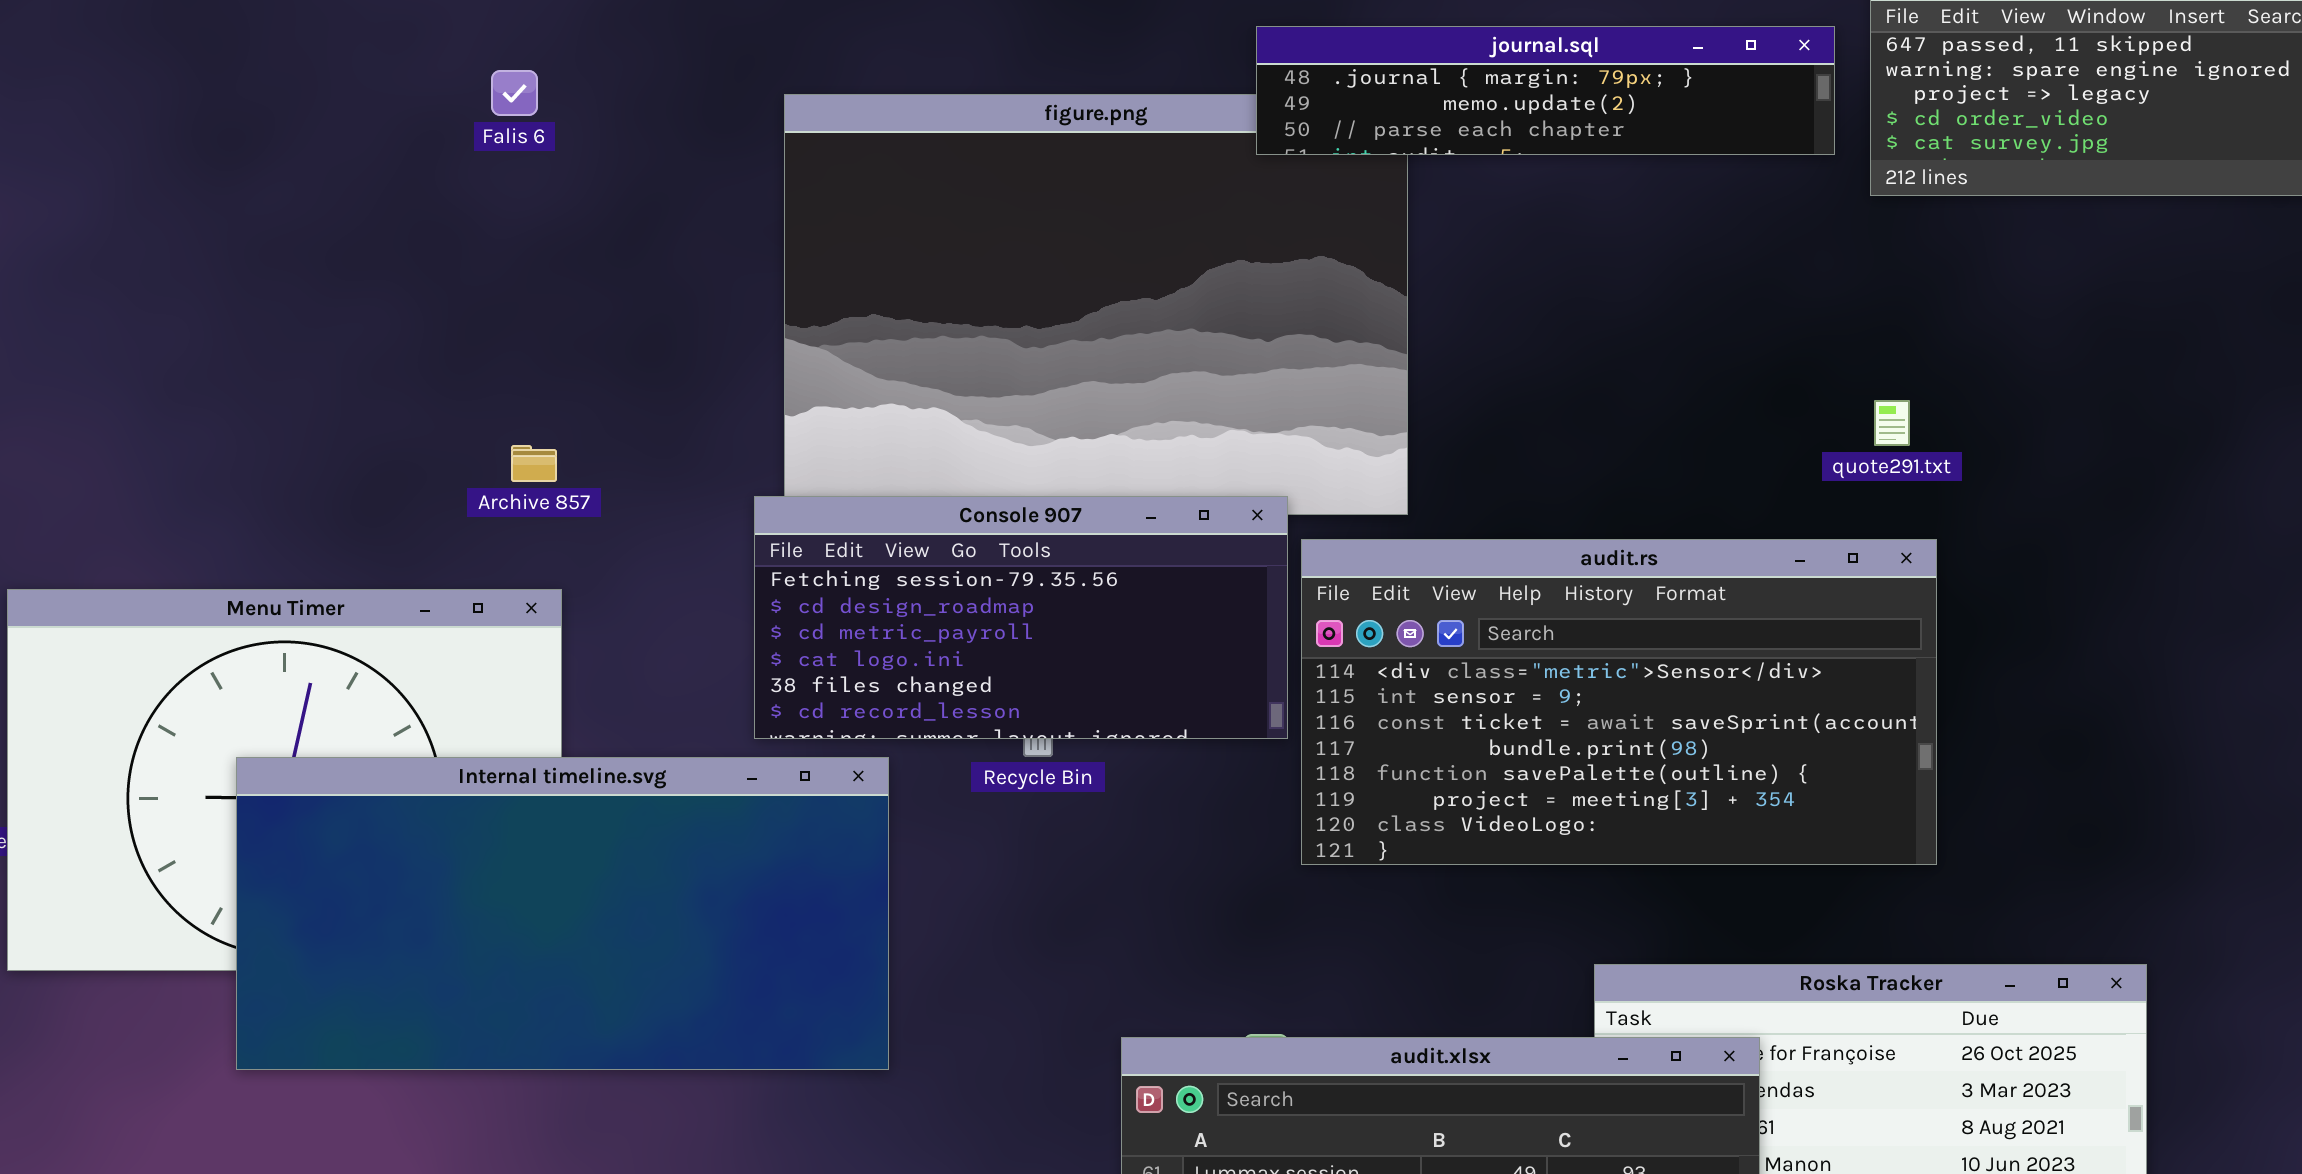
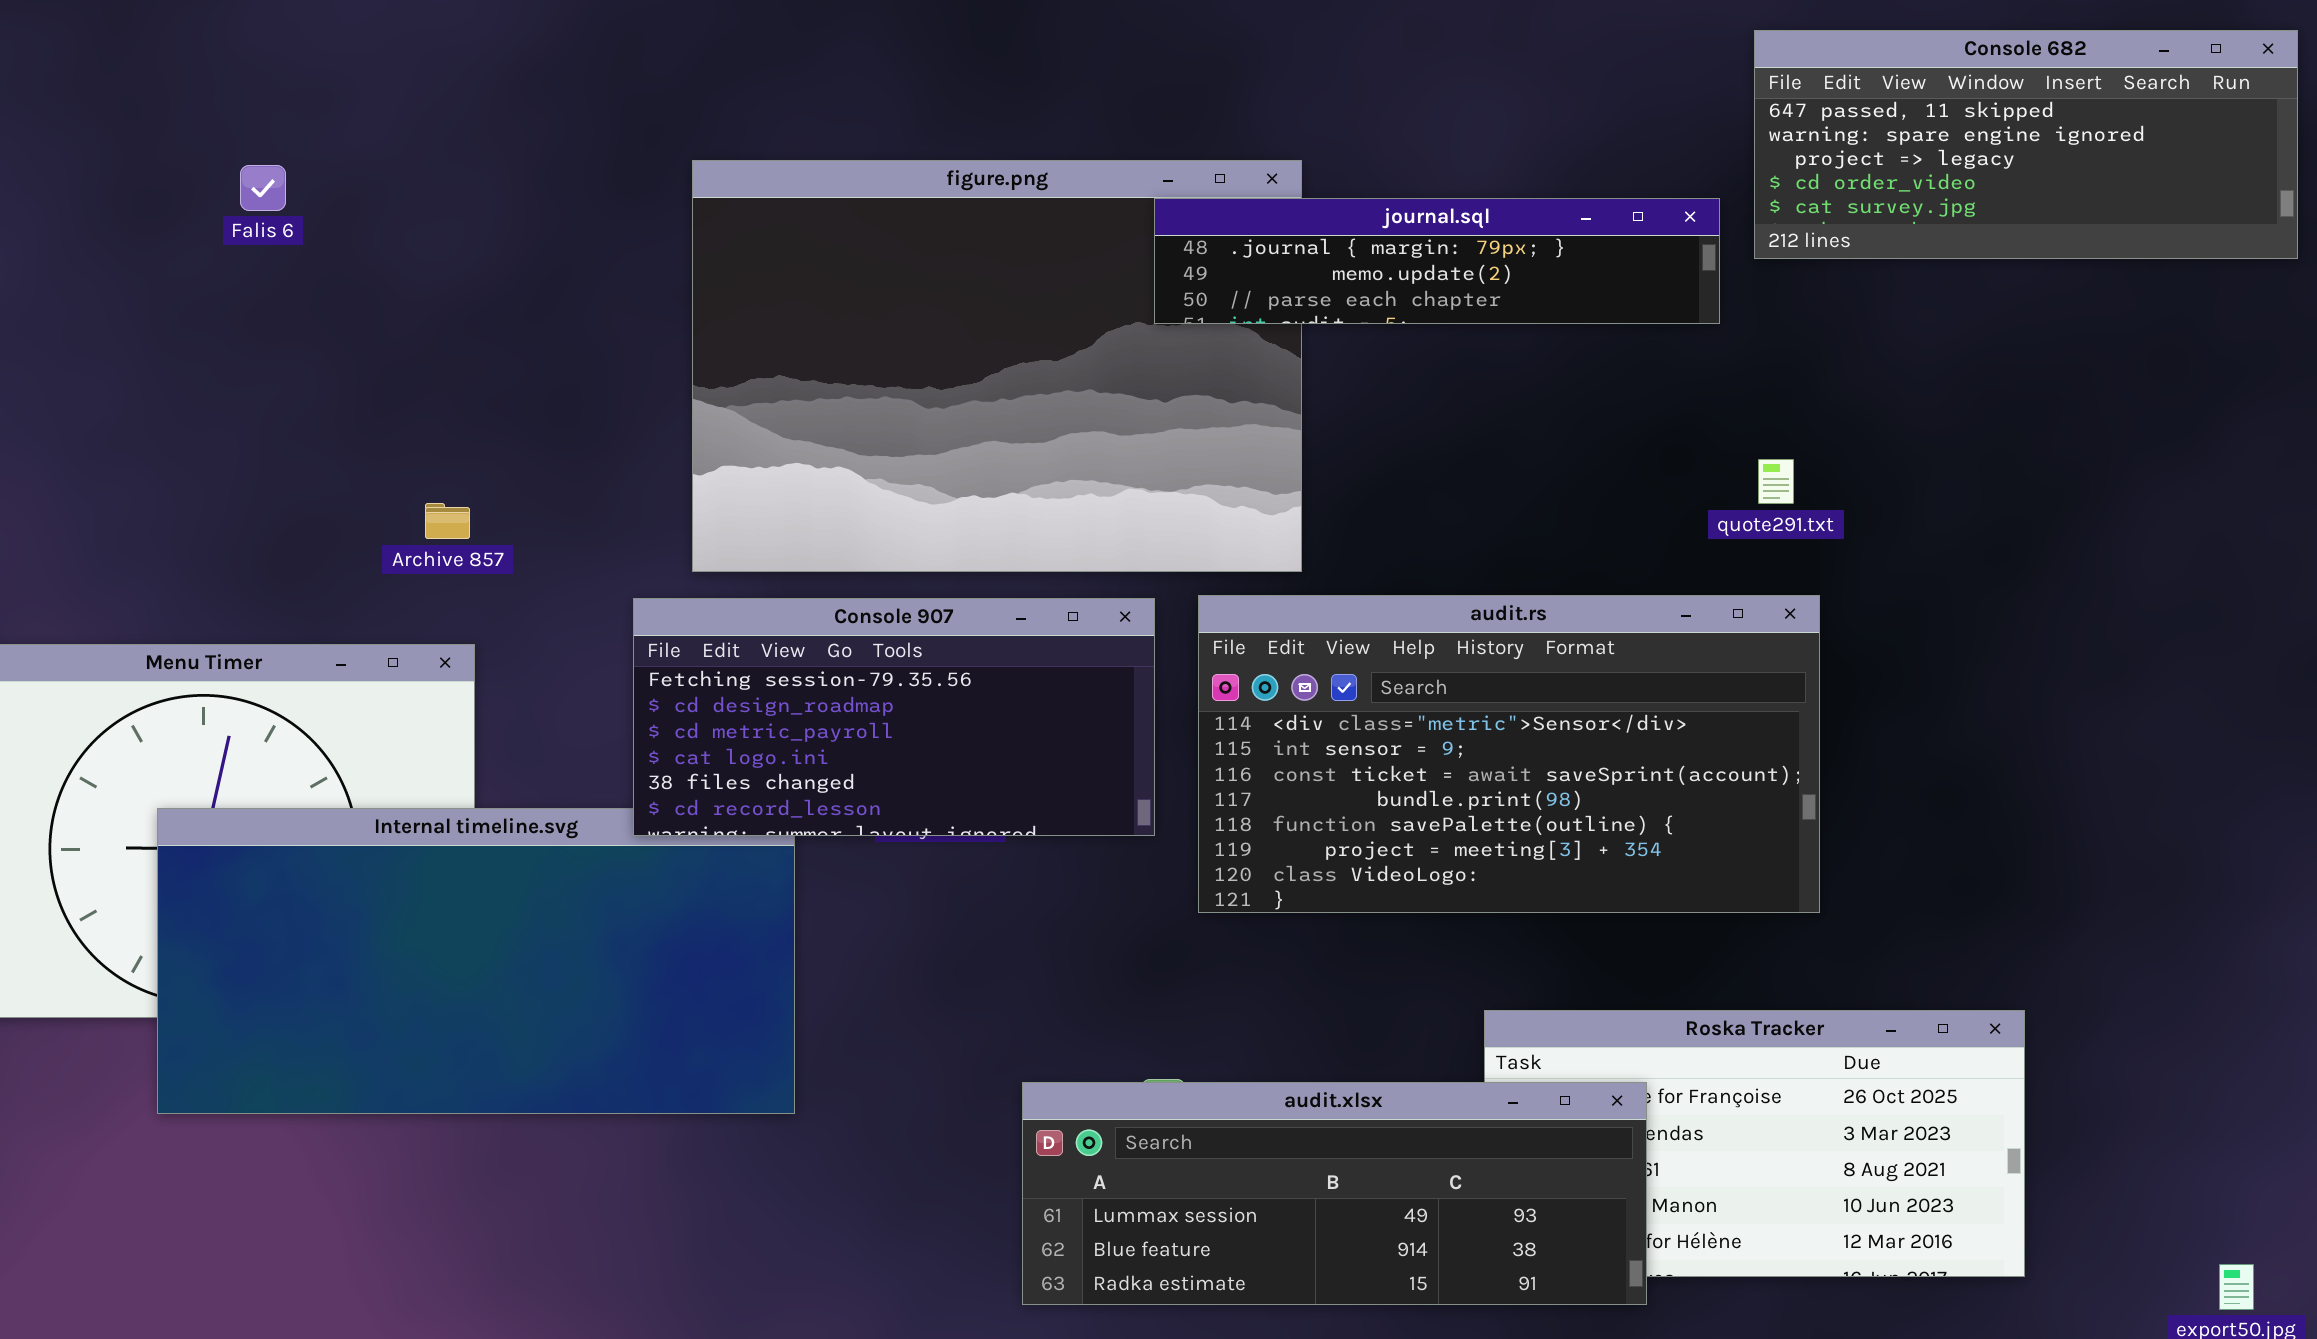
journal.sql: [1256,26,1835,155] -> [1154,198,1720,324], moved
Falis 6: [491,70,538,116] -> [240,165,286,211], moved
Console 907: [754,496,1288,739] -> [633,598,1155,836], moved

